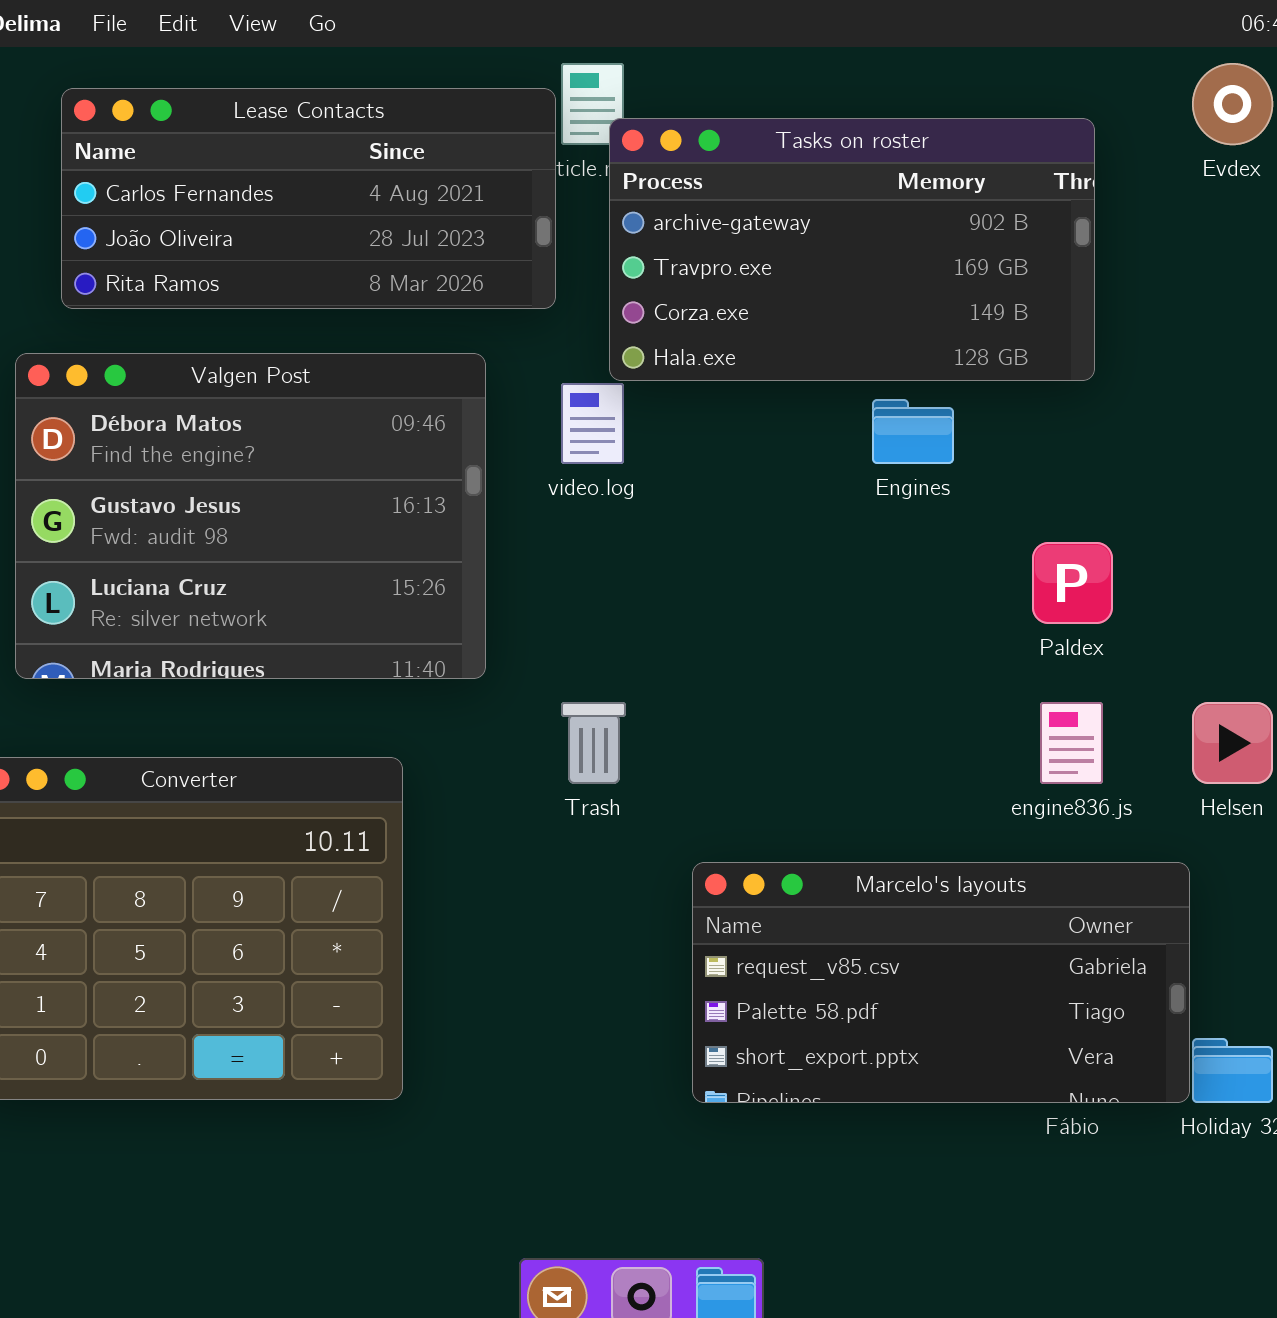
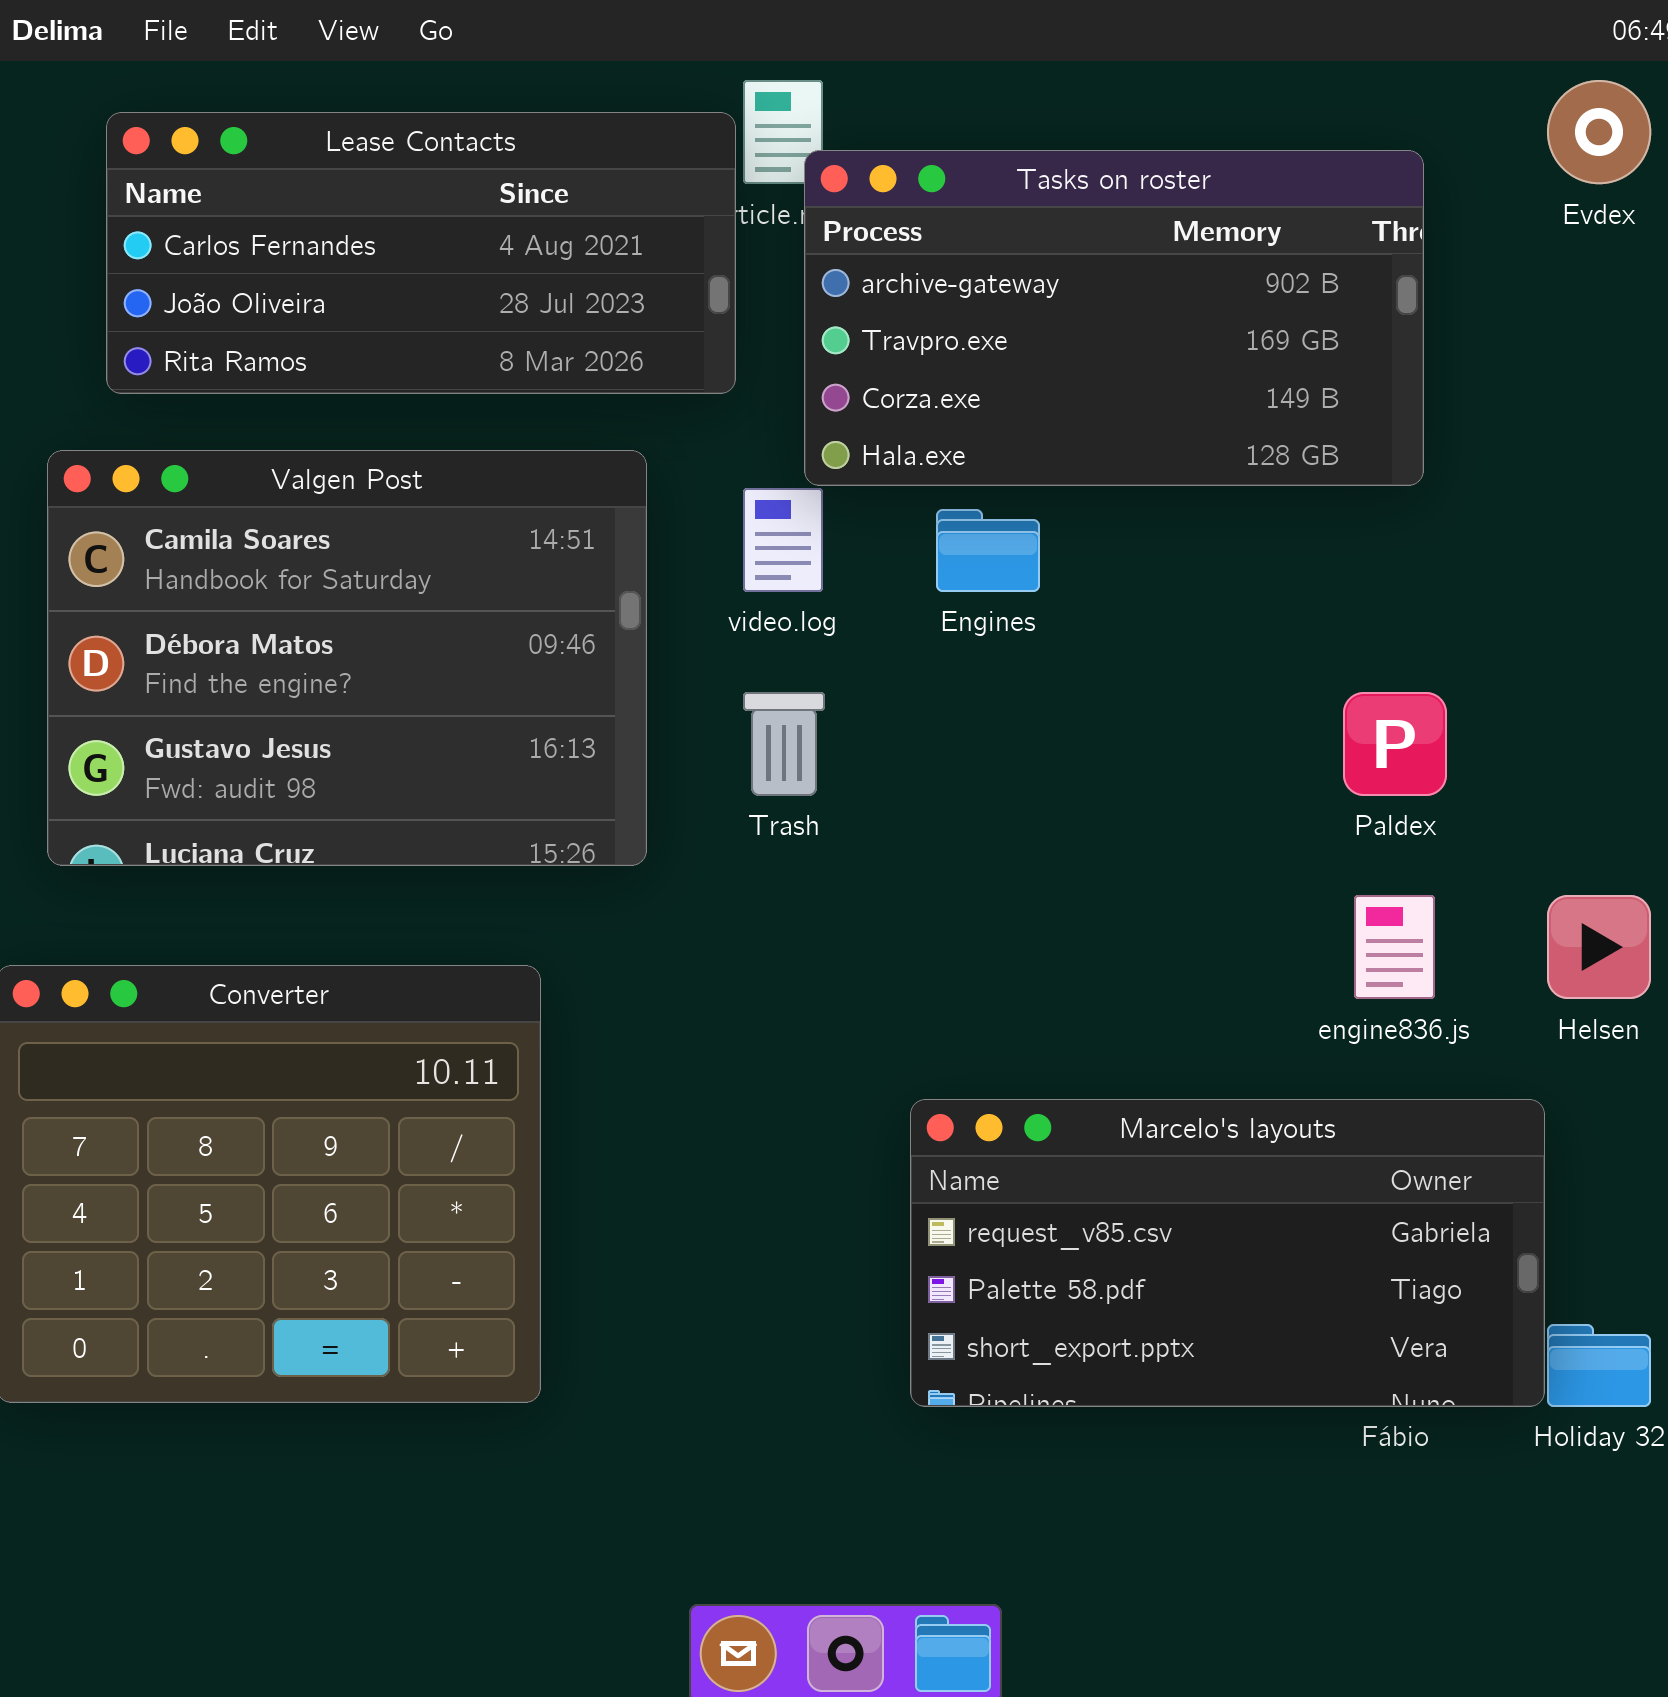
Valgen Post: [15,353,486,679] -> [47,450,647,866], scrolled up 1 row
Engines: [872,399,954,464] -> [936,509,1040,592], moved
Trash: [561,702,626,784] -> [743,692,825,796], moved

